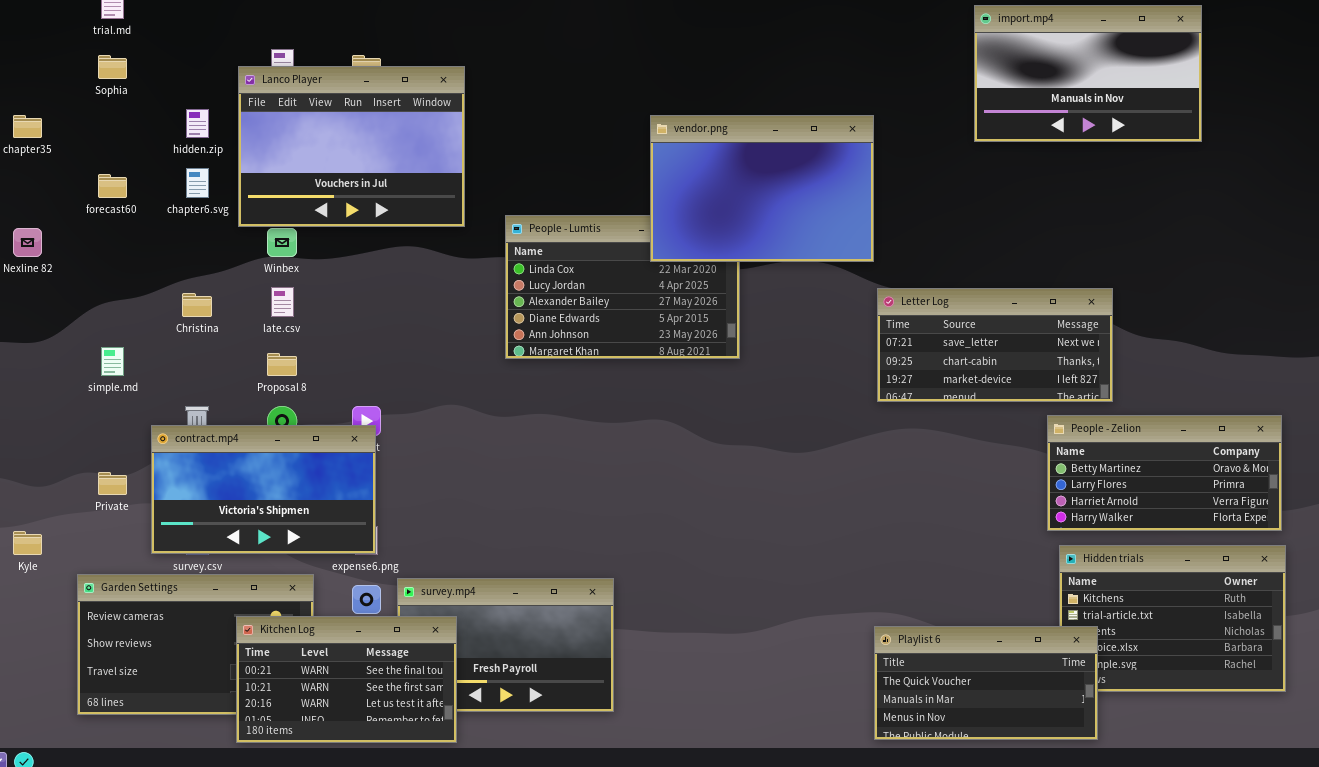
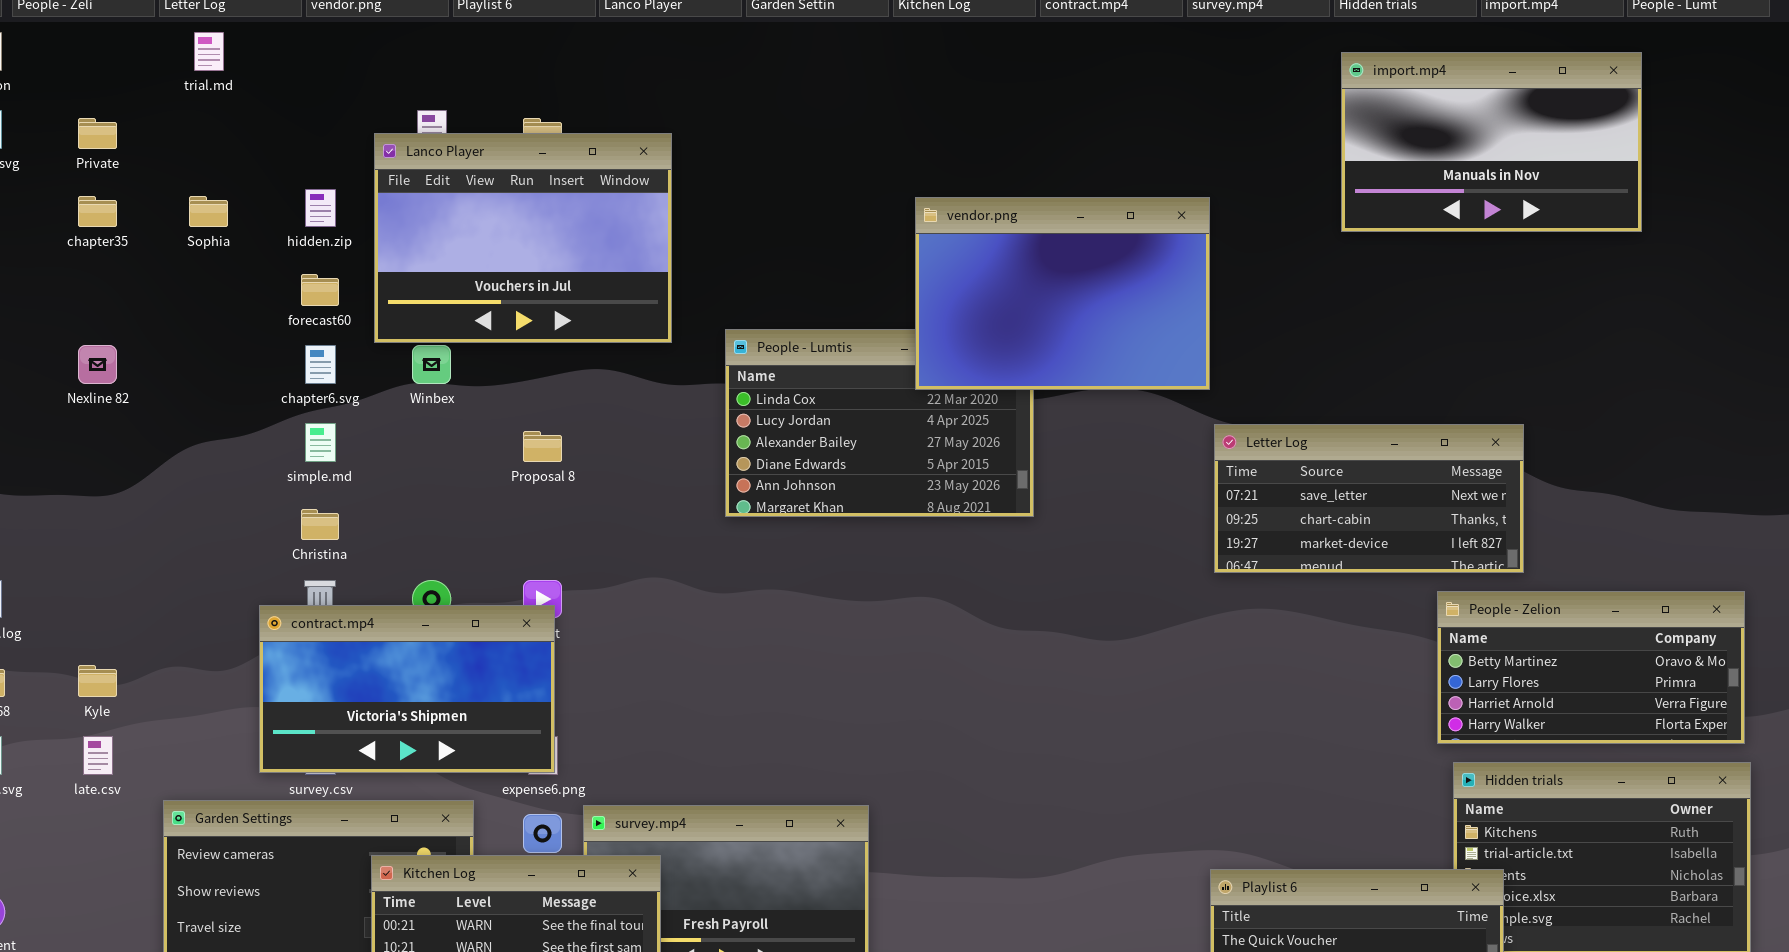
Sophia: [98,55,127,79] -> [189,196,228,227], moved
chapter6.svg: [186,168,209,198] -> [305,345,336,384], moved
forecast60: [98,174,127,198] -> [301,274,339,306], moved
late.csv: [271,287,294,317] -> [83,736,113,775], moved
Christina: [182,293,212,317] -> [301,509,339,540], moved
simple.md: [101,347,124,376] -> [305,423,336,462], moved
Proposal 8: [267,353,297,376] -> [523,431,562,462], moved
Private: [98,472,127,495] -> [78,118,117,149], moved
Kyle: [13,531,42,555] -> [78,665,117,697], moved

